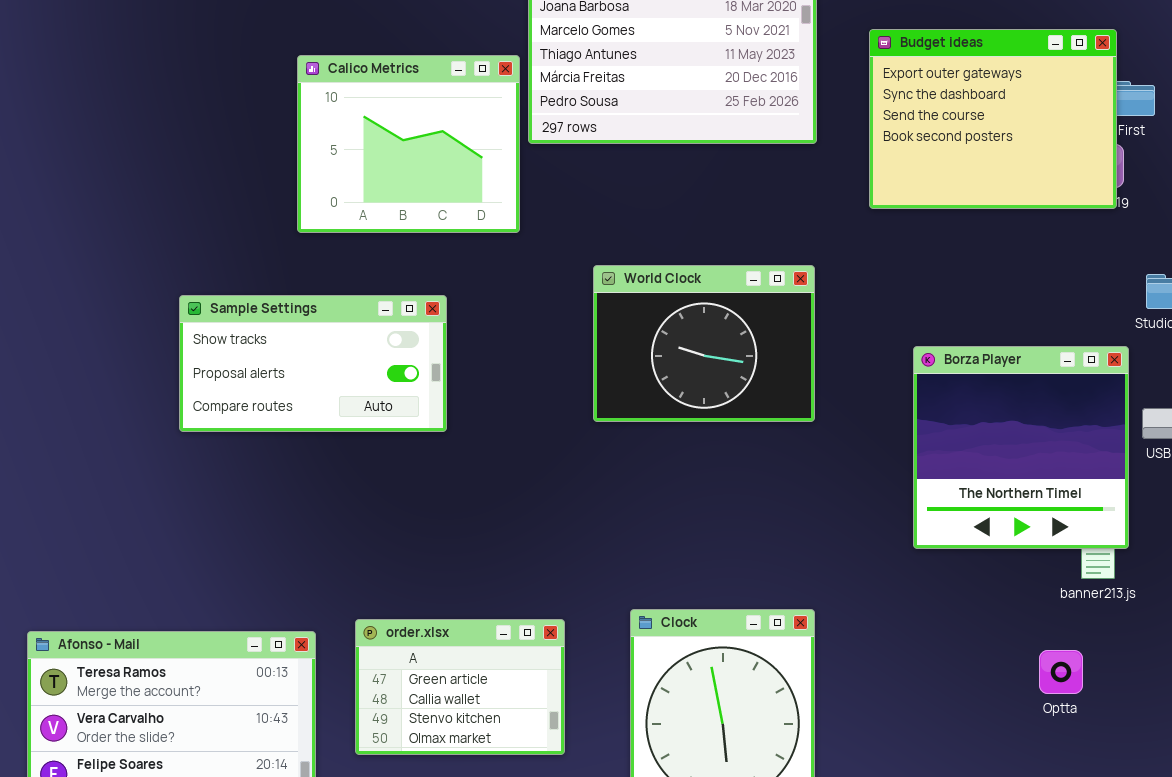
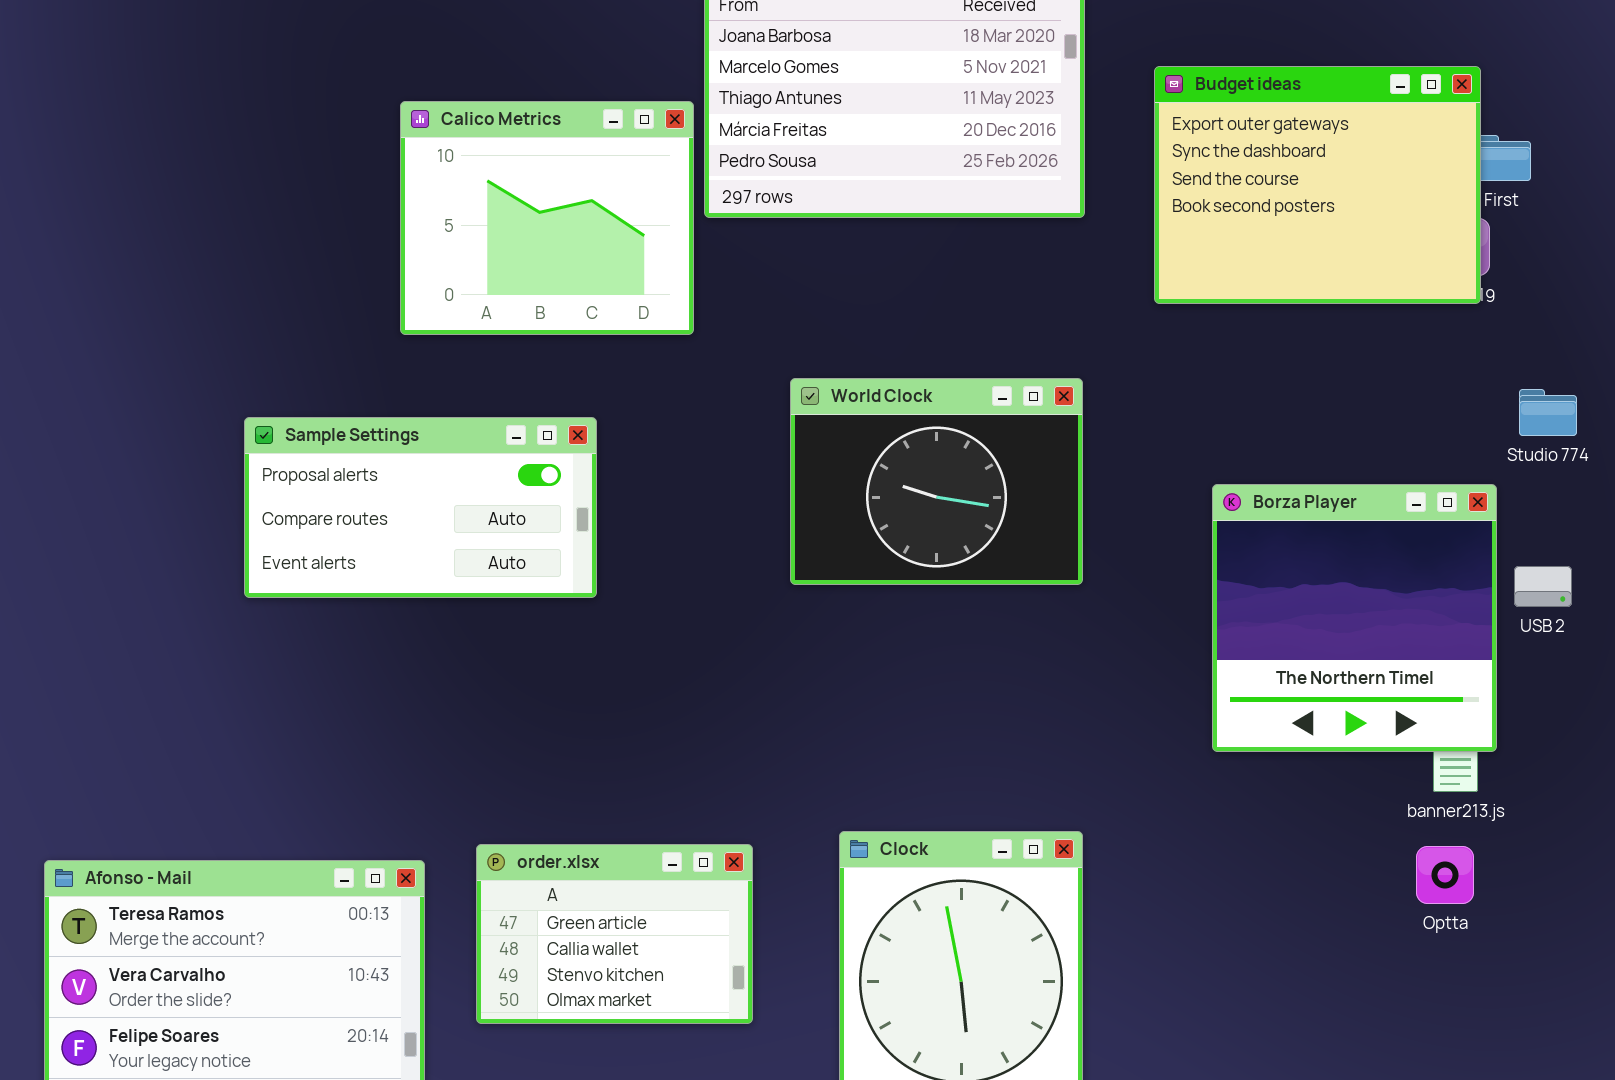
Sample Settings: [179,295,447,432] -> [244,417,597,598], scrolled down 1 row
Optta: [1039,650,1083,694] -> [1416,846,1474,904], moved

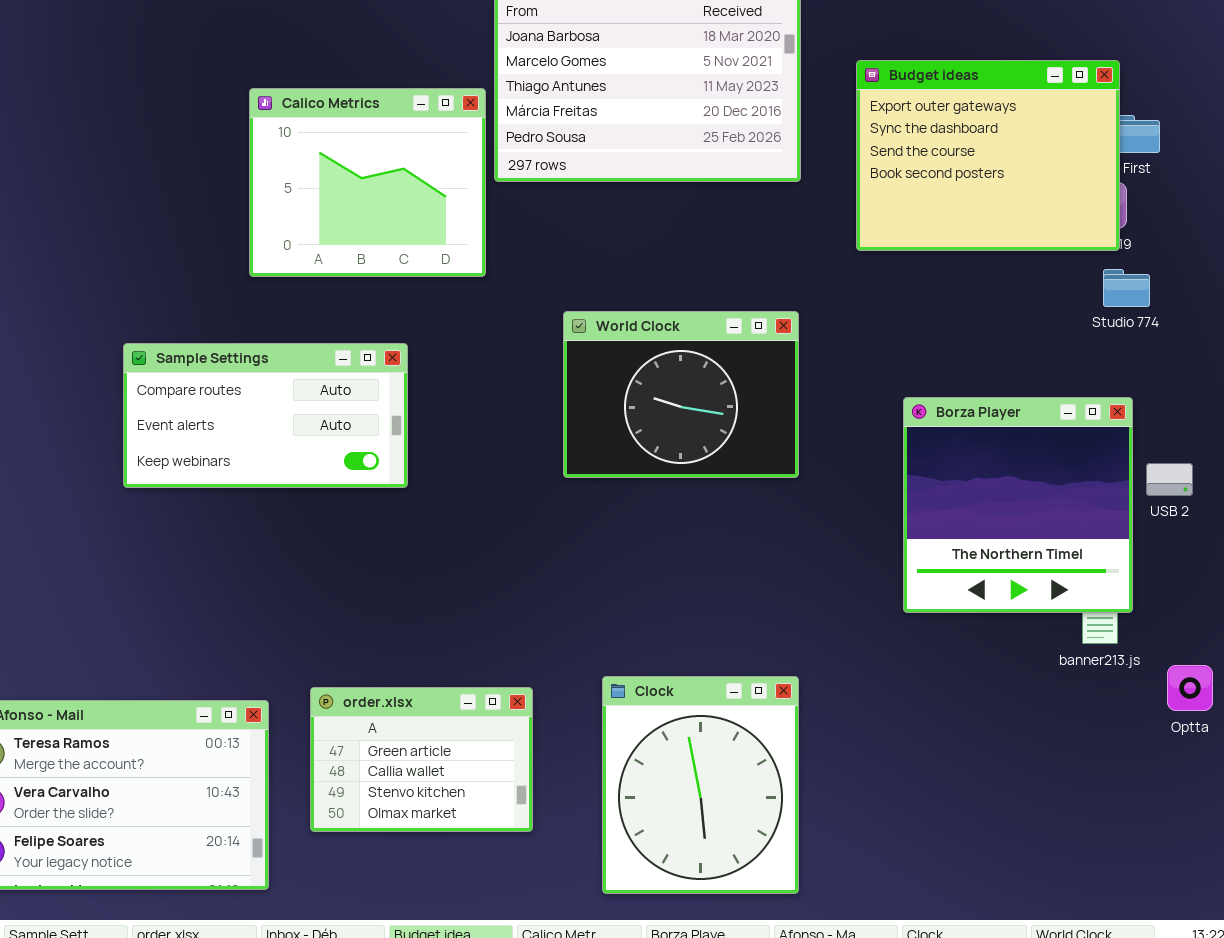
Studio 774: [1519,389,1577,436] -> [1103,269,1150,307], moved
Sample Settings: [244,417,597,598] -> [123,343,408,488], scrolled down 1 row
Optta: [1416,846,1474,904] -> [1167,665,1213,711], moved

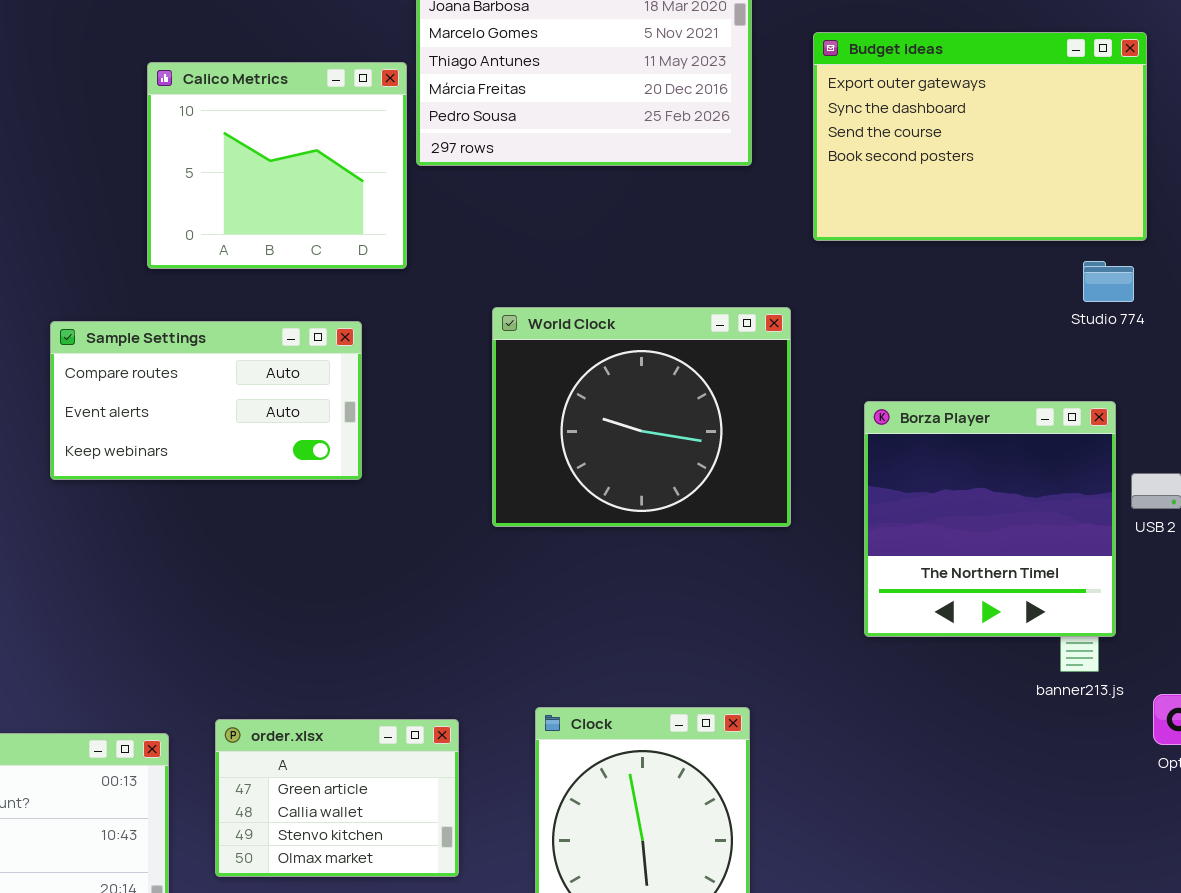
Budget ideas: [856,60,1120,251] -> [813,32,1147,241], resized
World Clock: [563,311,799,478] -> [492,307,791,527], resized
Sample Settings: [123,343,408,488] -> [50,321,362,480], moved

